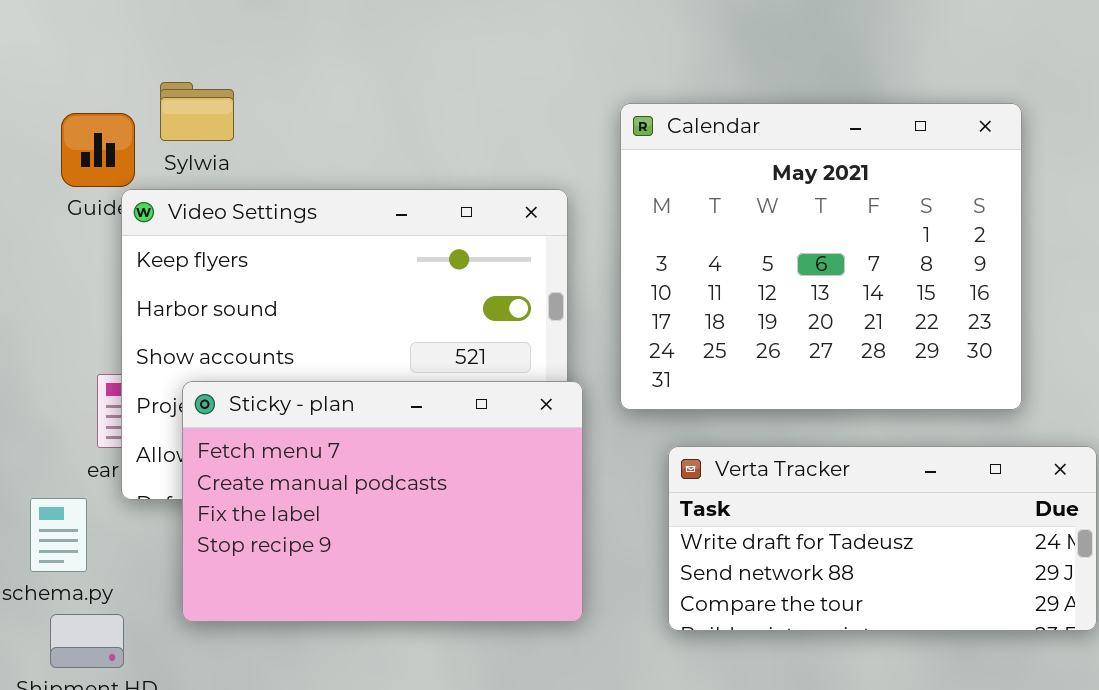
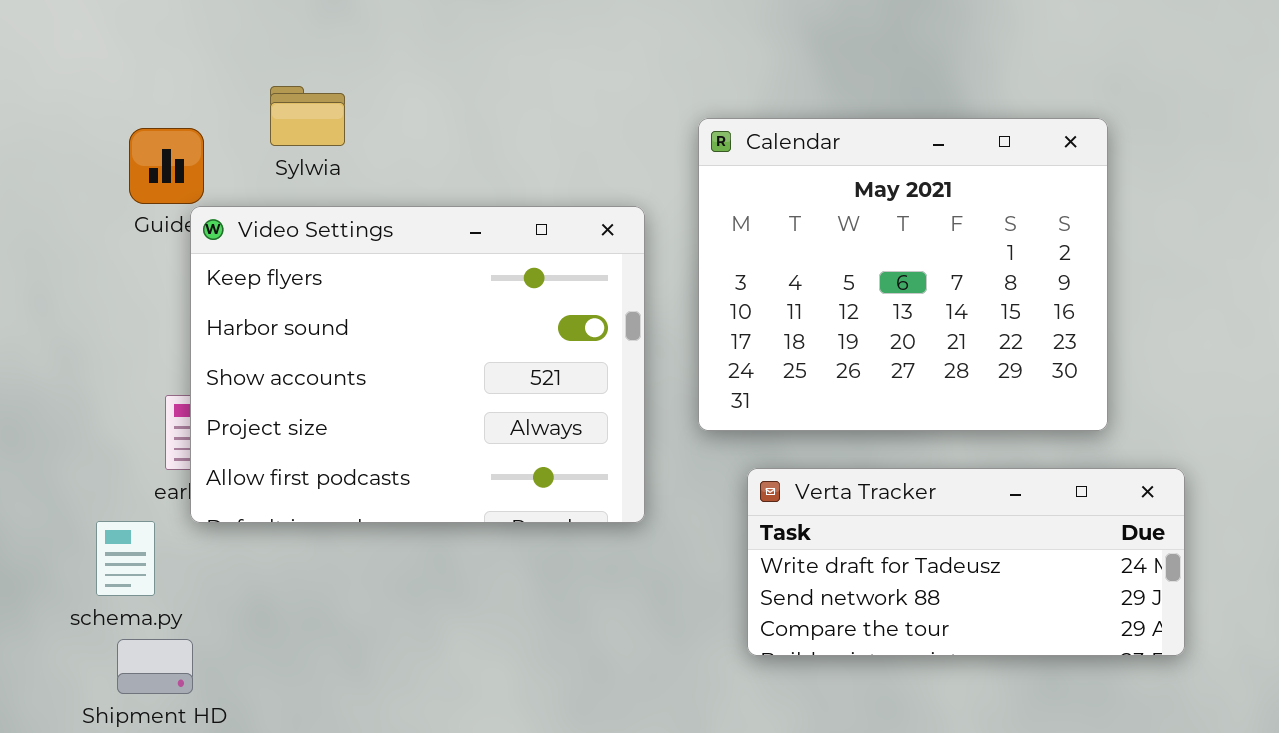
Sylwia: [160,82,234,141] -> [270,86,345,146], moved
Sticky - plan: [182,381,583,622] -> none, closed

